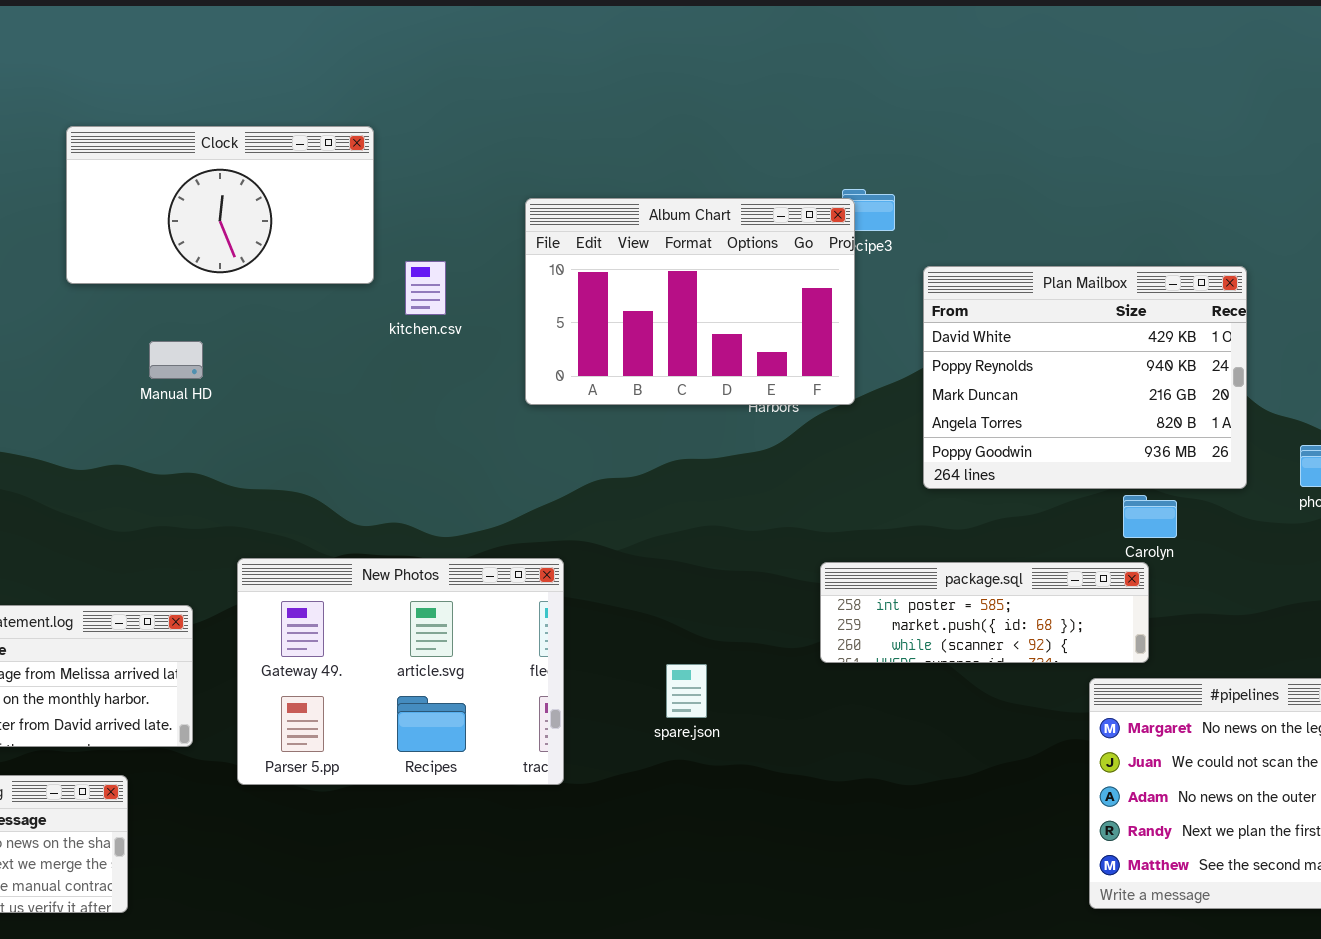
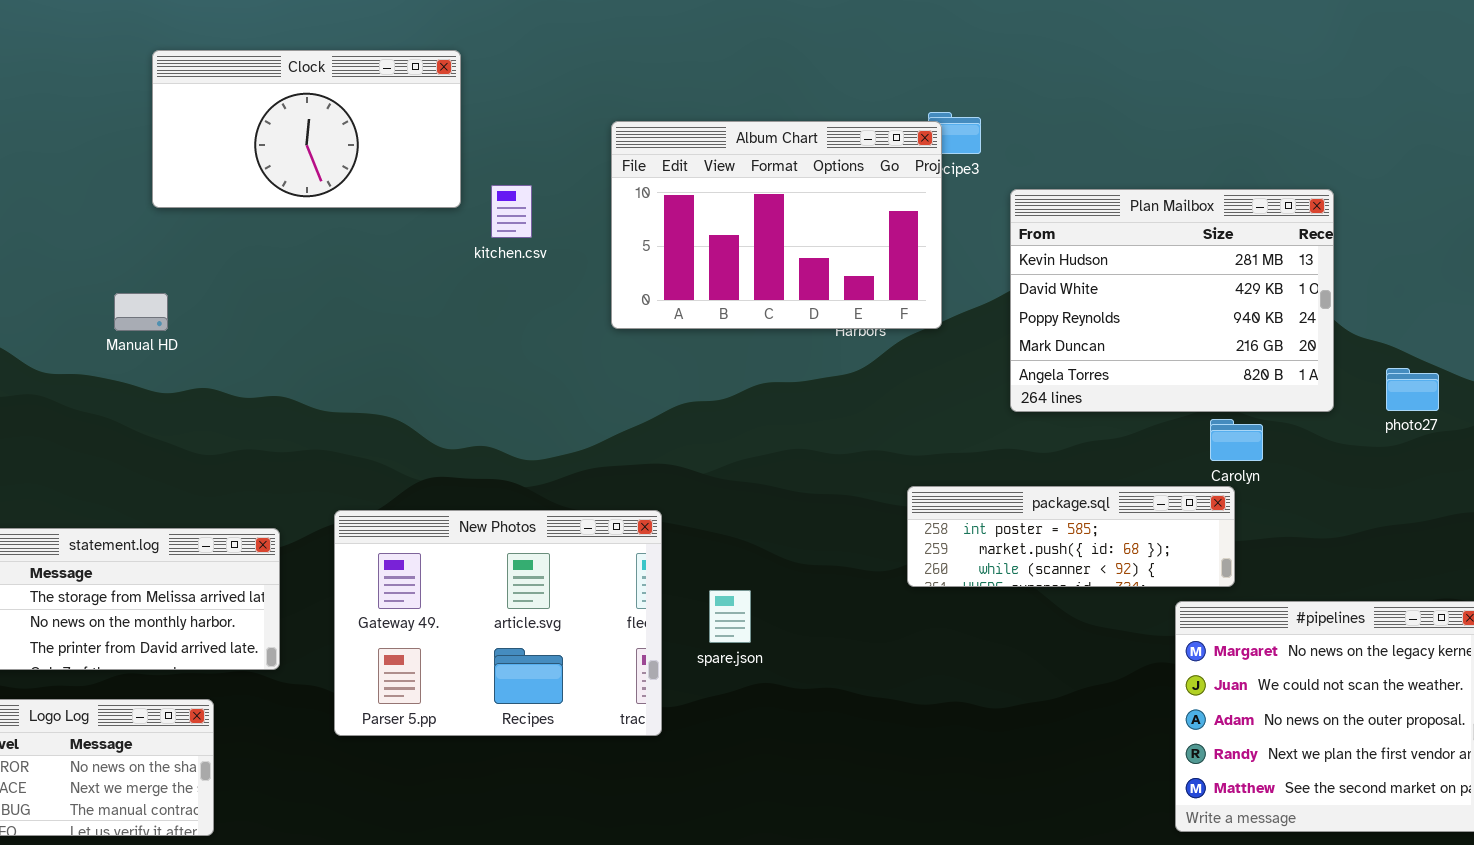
Plan Mailbox: [923,266,1247,489] -> [1010,189,1334,412], scrolled up 1 row
Manual HD: [149,341,203,379] -> [114,293,168,331], moved
New Photos: [237,558,564,785] -> [334,510,662,736], moved
spare.json: [666,664,707,718] -> [709,590,751,643], moved

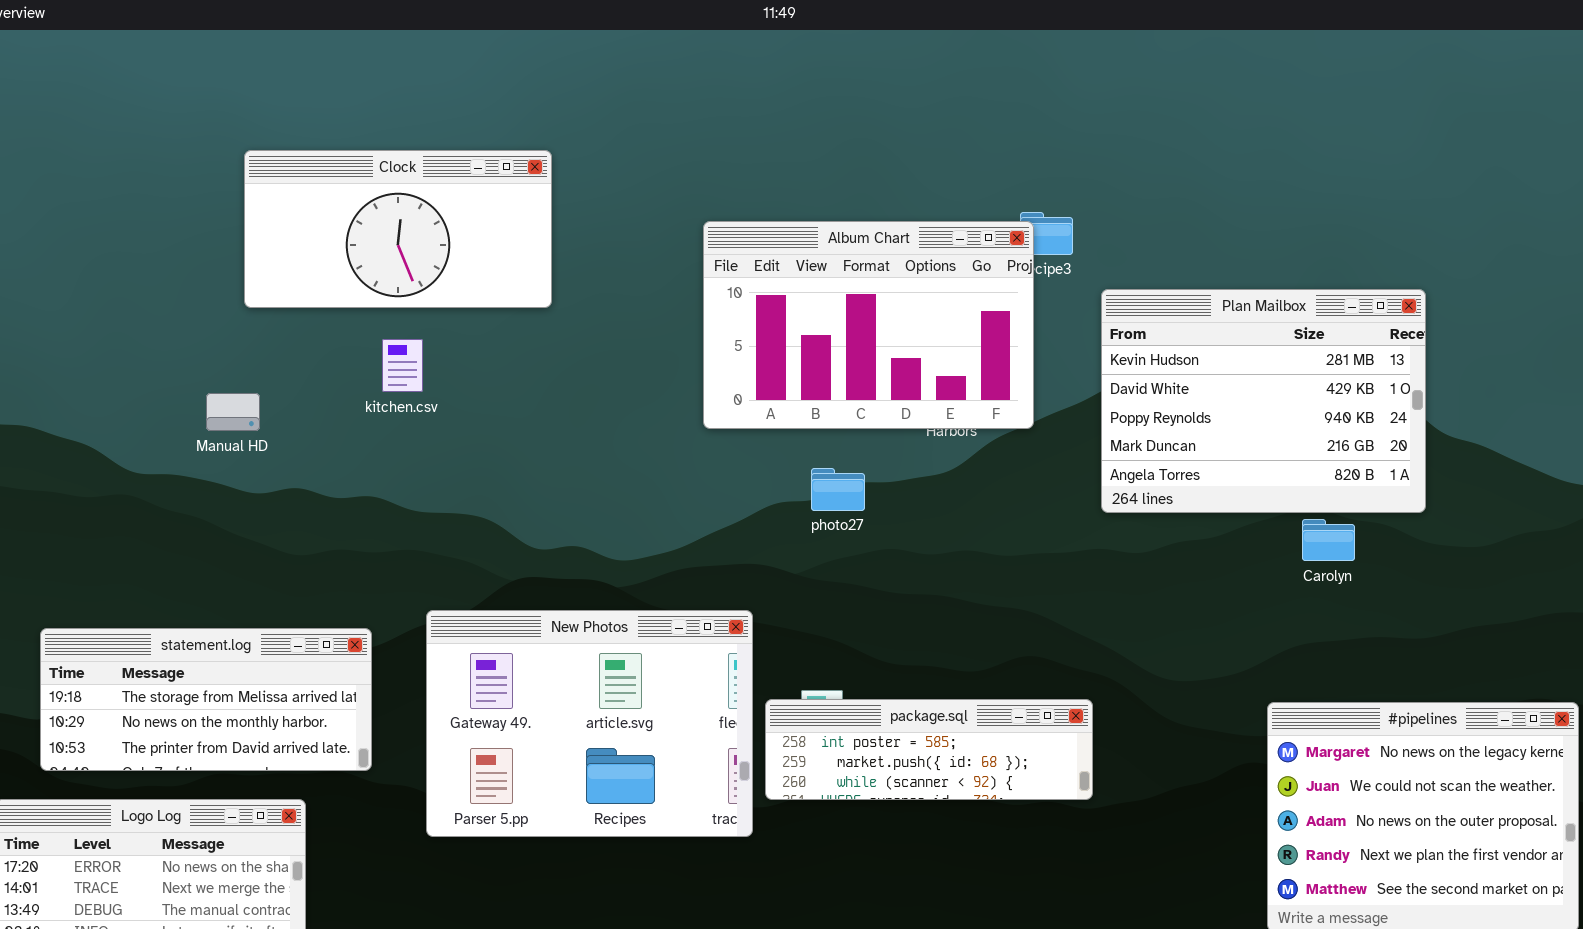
kitchen.csv: [491,185,532,238] -> [382,339,423,392], moved
photo27: [1386,368,1439,411] -> [811,468,865,511], moved
package.sql: [907,486,1235,587] -> [765,699,1093,800], moved

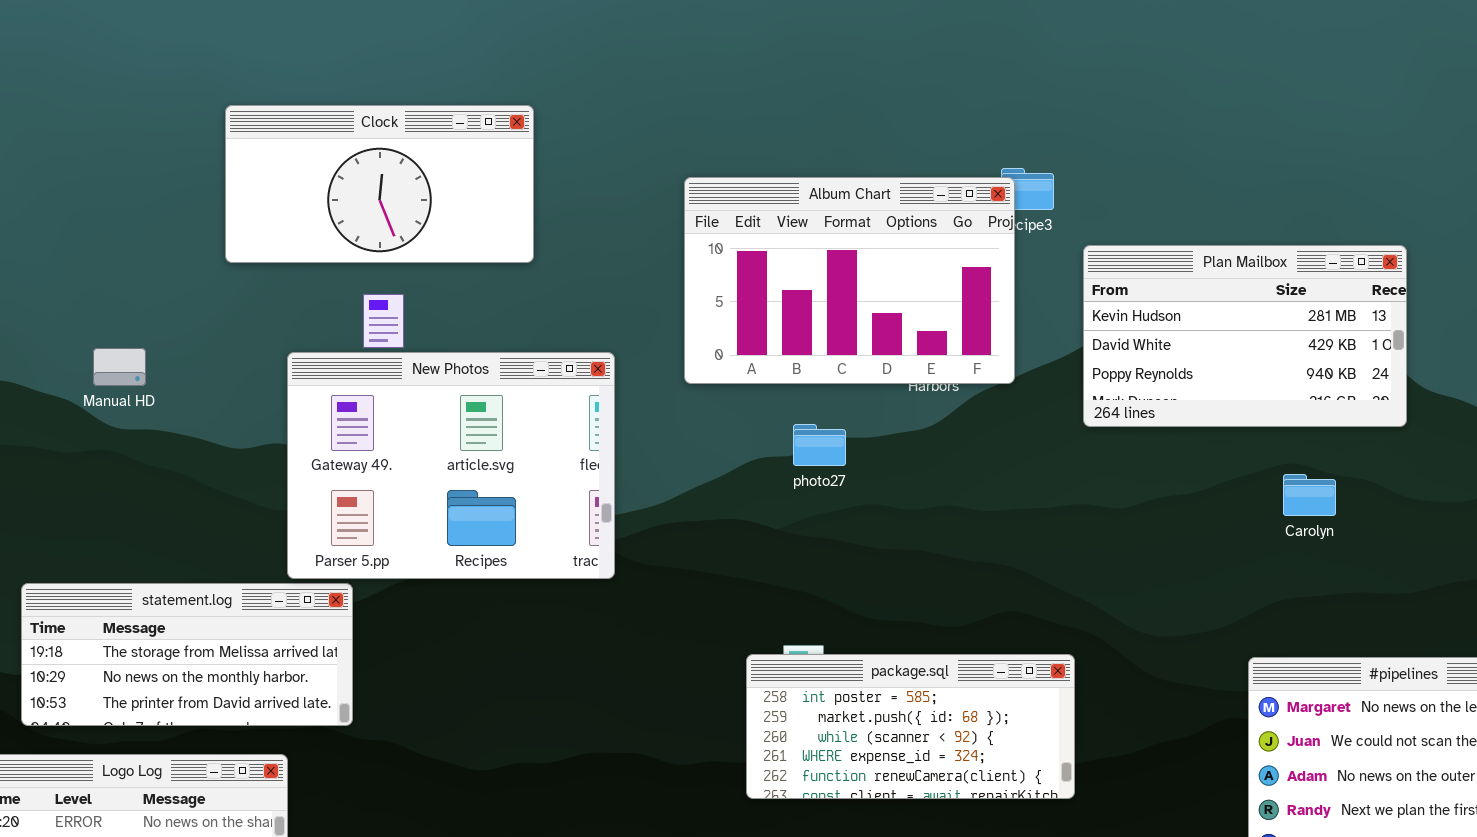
Plan Mailbox: [1101,289,1426,513] -> [1083,245,1407,427], resized
Manual HD: [206,393,260,431] -> [93,348,146,386], moved
New Photos: [426,610,753,837] -> [287,352,615,579], moved
package.sql: [765,699,1093,800] -> [746,654,1075,799], resized

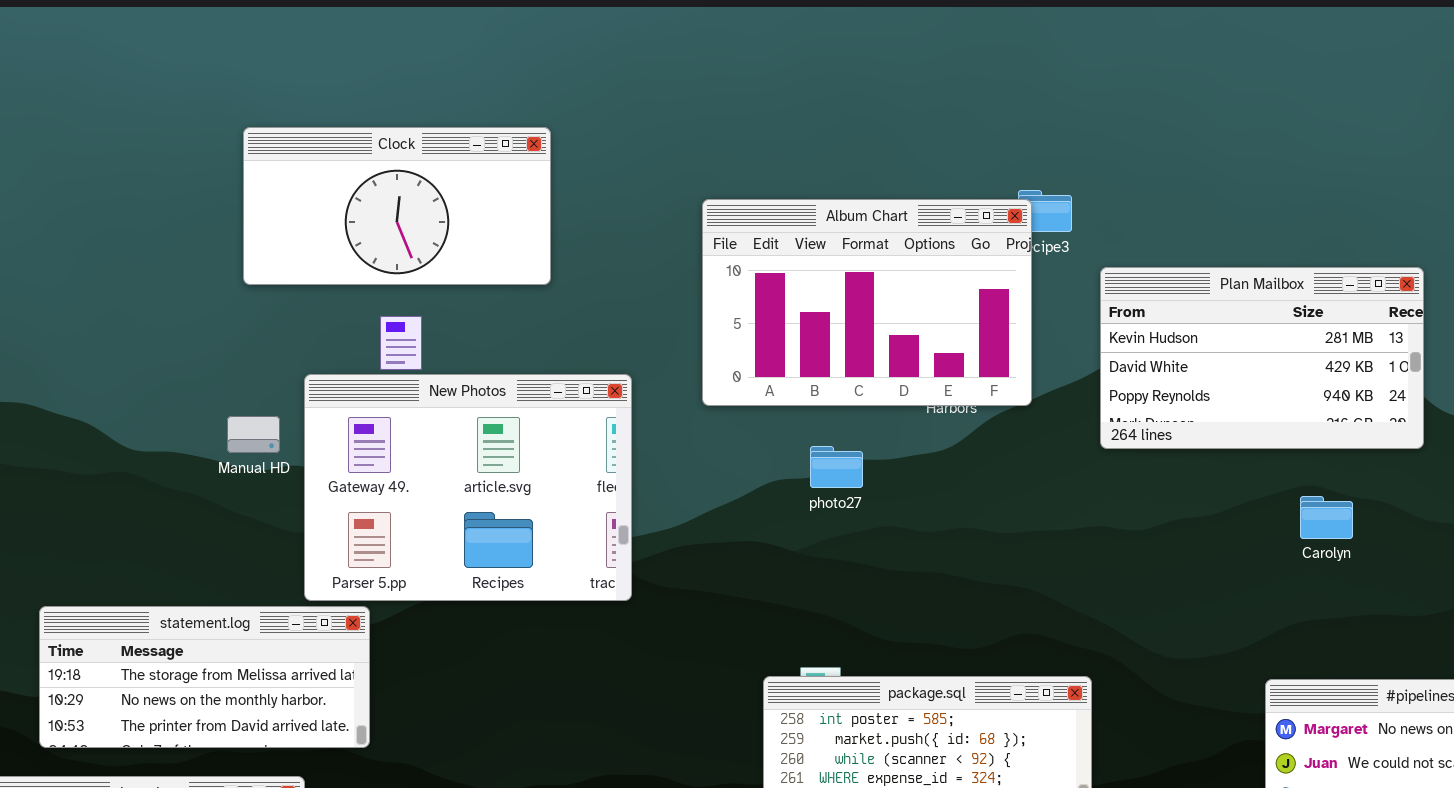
Manual HD: [93,348,146,386] -> [227,416,280,453], moved

